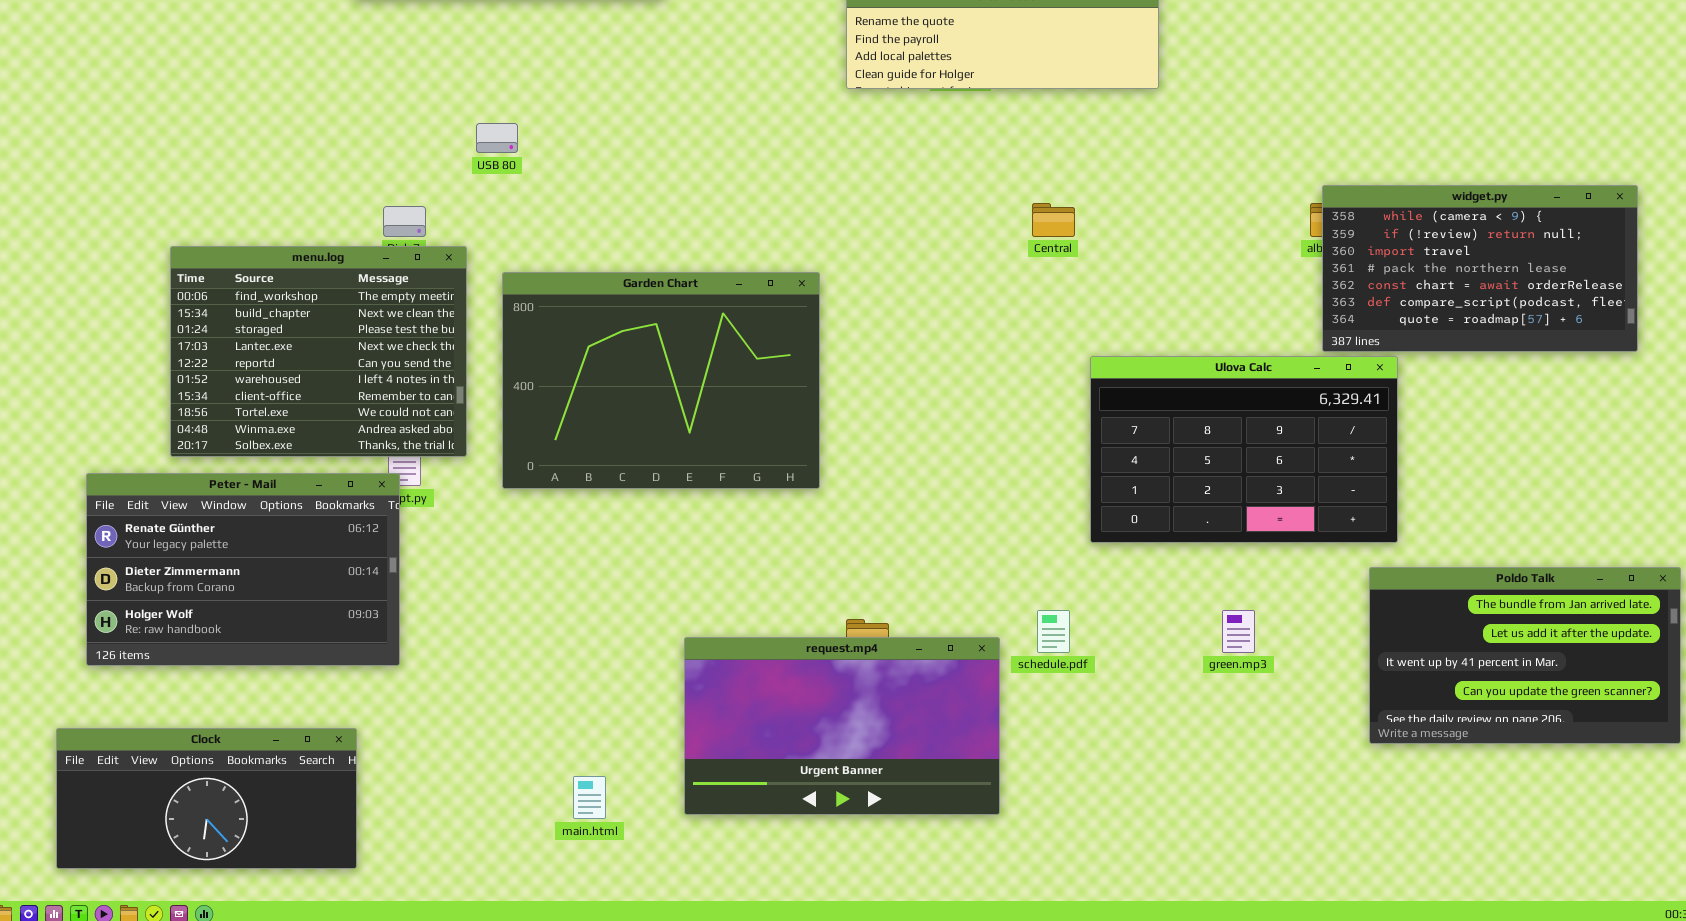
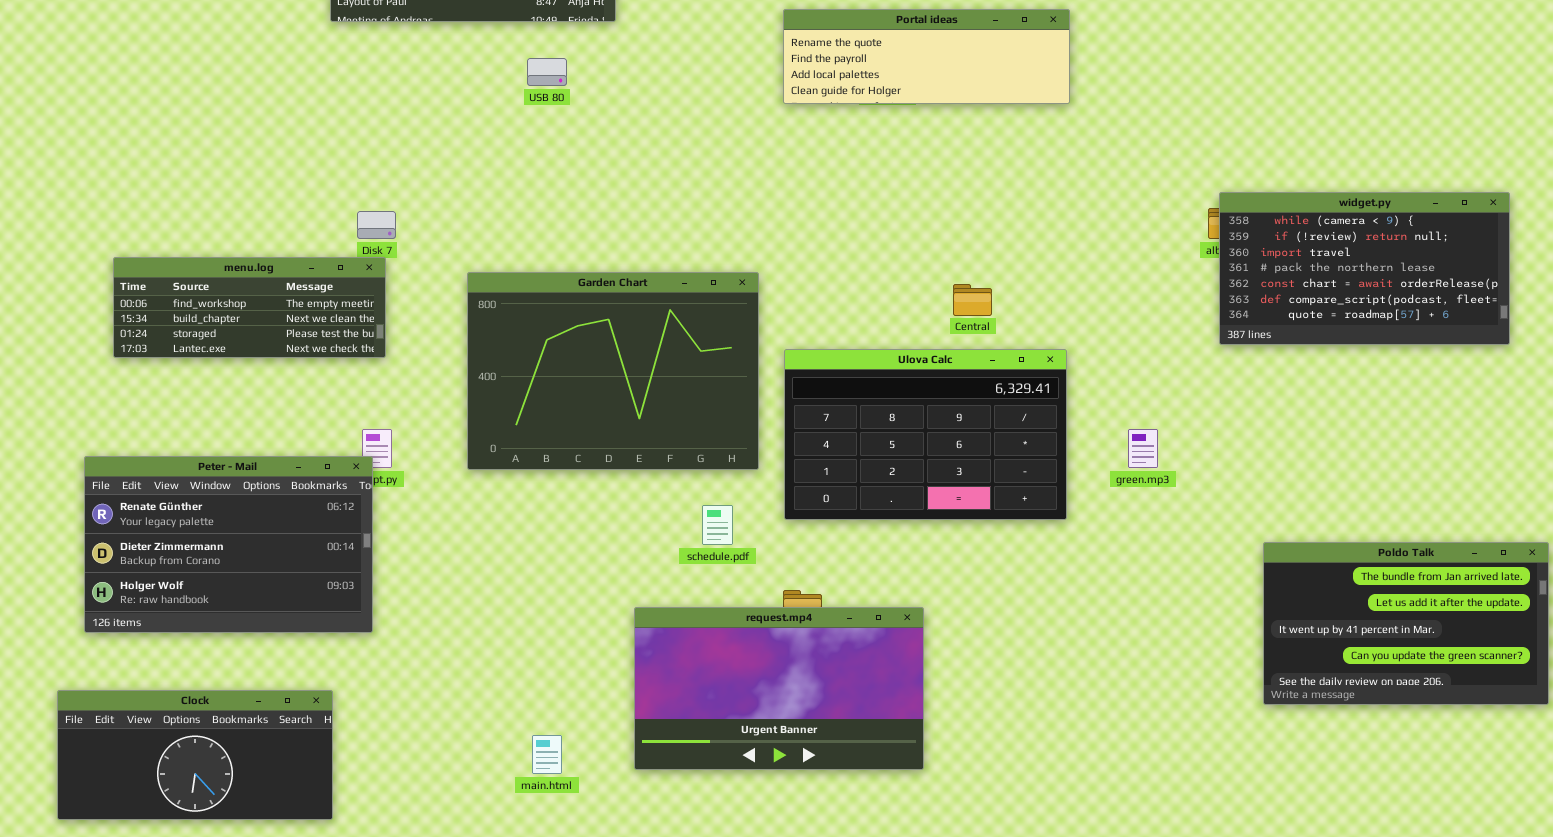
USB 80: [476,123,518,153] -> [527,58,567,86], moved
Central: [1032,203,1075,237] -> [953,284,992,316], moved
menu.log: [170,246,467,457] -> [113,257,386,358], moved, resized
Ulova Calc: [1090,356,1398,543] -> [784,349,1067,520], moved
schedule.pdf: [1037,610,1070,653] -> [702,505,733,545], moved
green.mp3: [1222,610,1255,653] -> [1128,429,1158,468], moved

